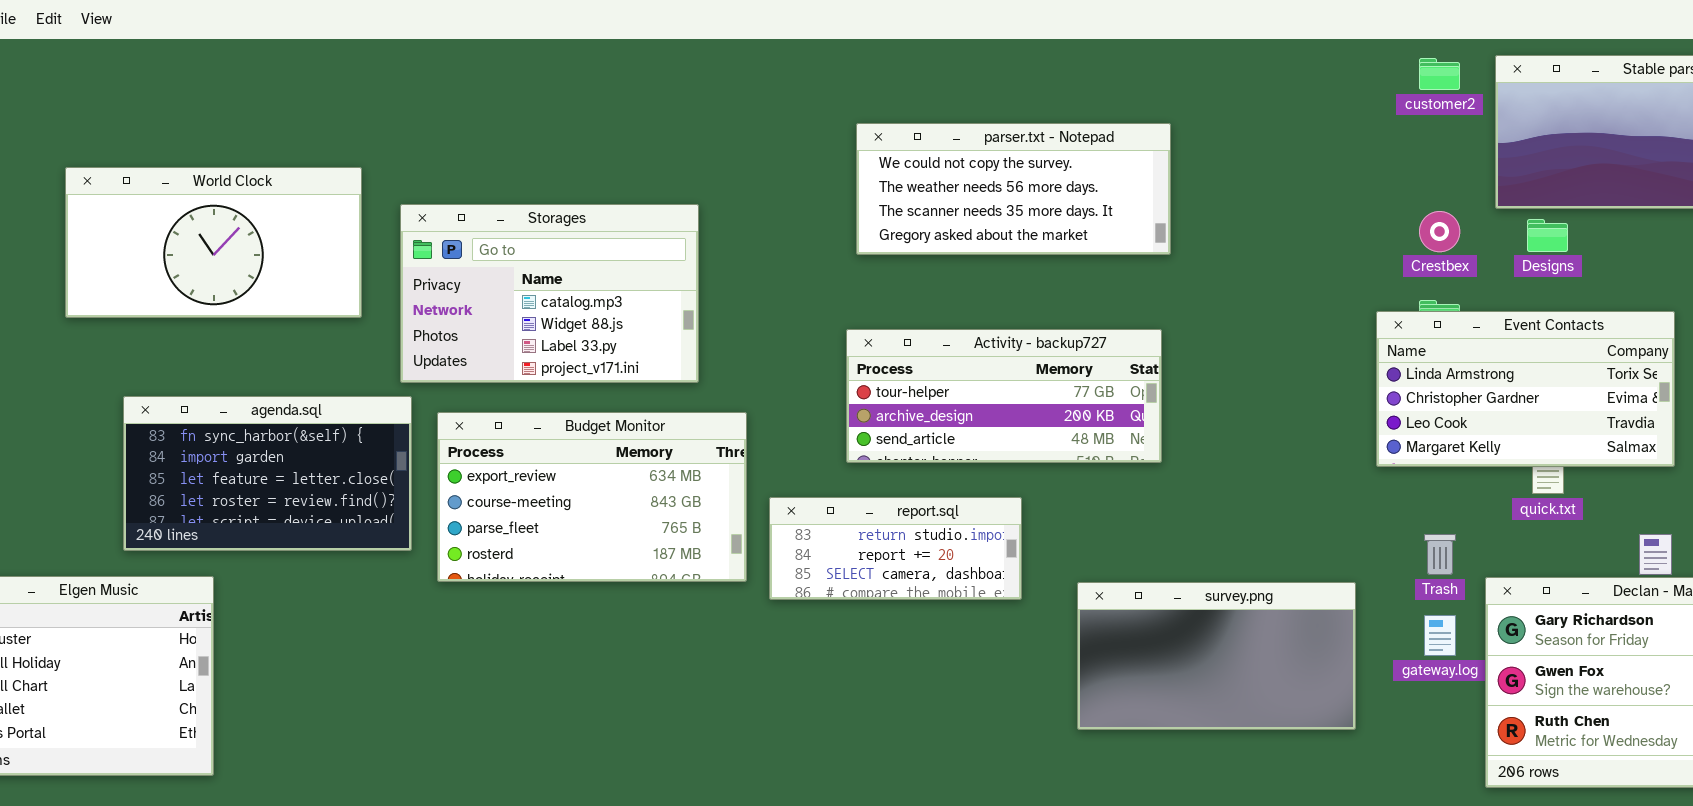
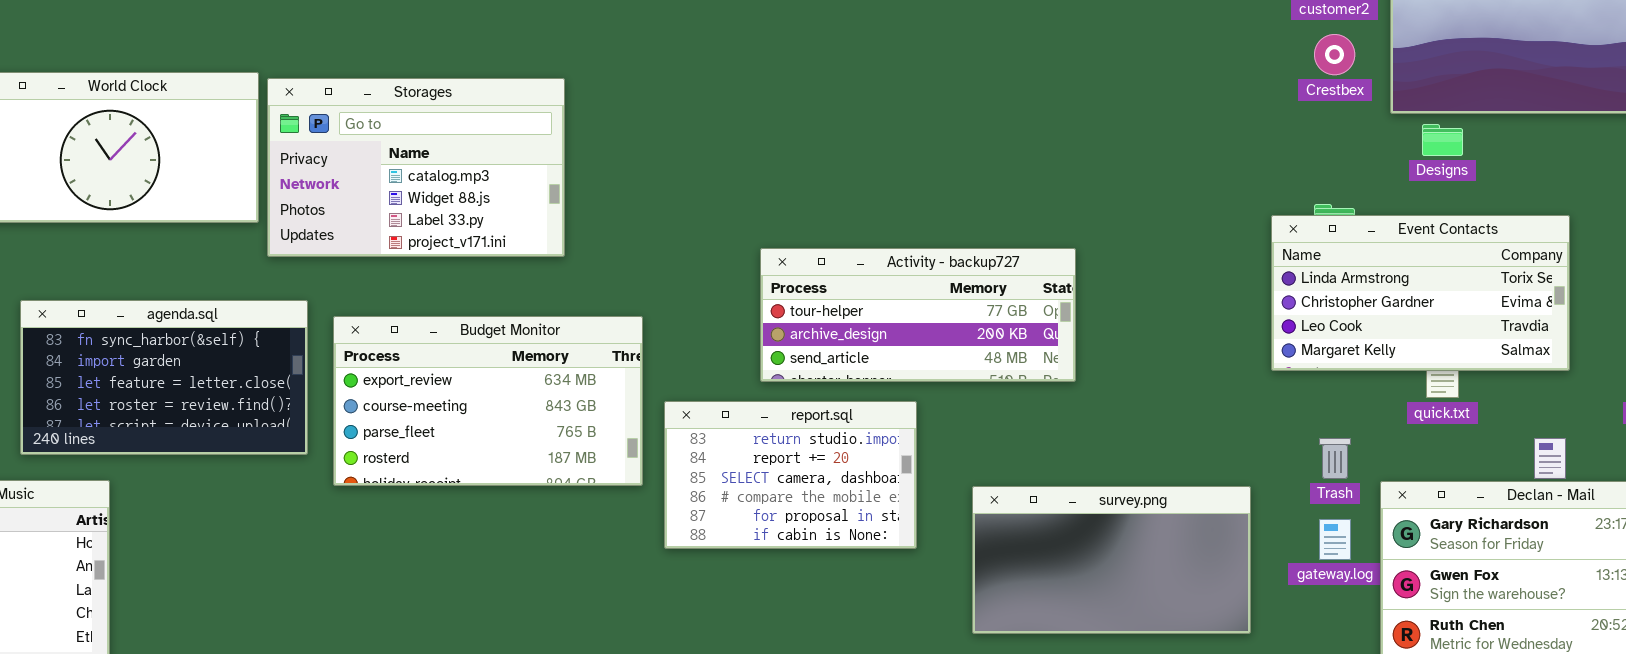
parser.txt - Notepad: [856,123,1171,255] -> none, closed
Storages: [400,204,699,383] -> [267,78,565,257], moved
Crestbex: [1419,211,1460,252] -> [1314,34,1355,75], moved
Activity - backup727: [846,329,1162,463] -> [760,248,1076,382], moved
report.sql: [769,497,1022,600] -> [664,401,917,549], resized

